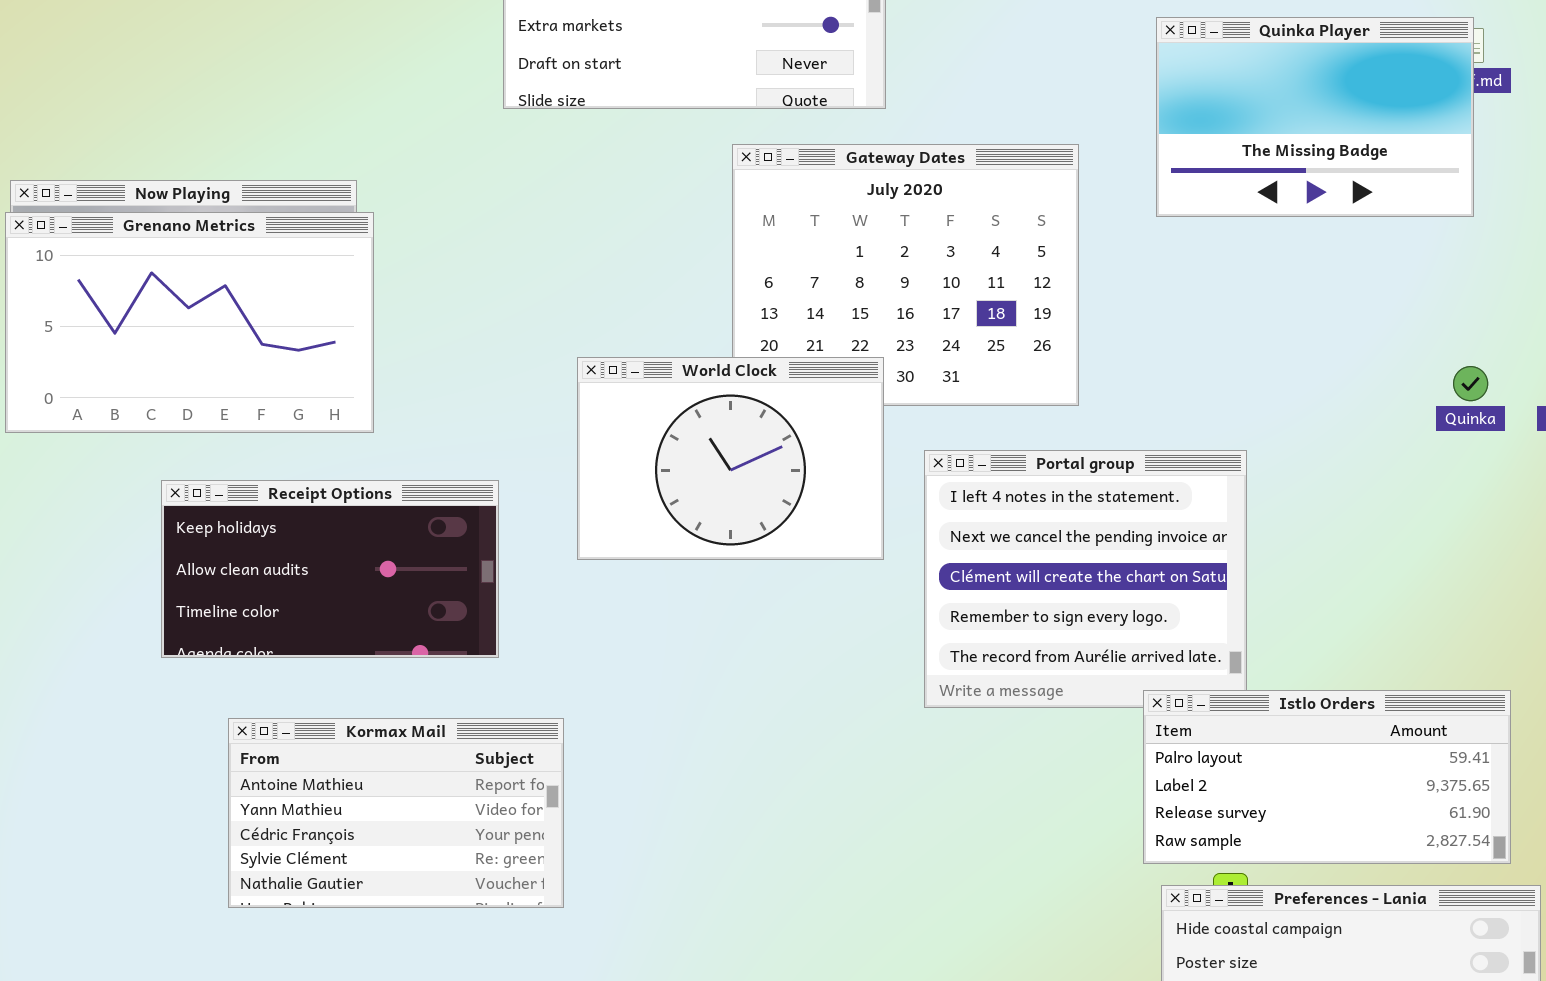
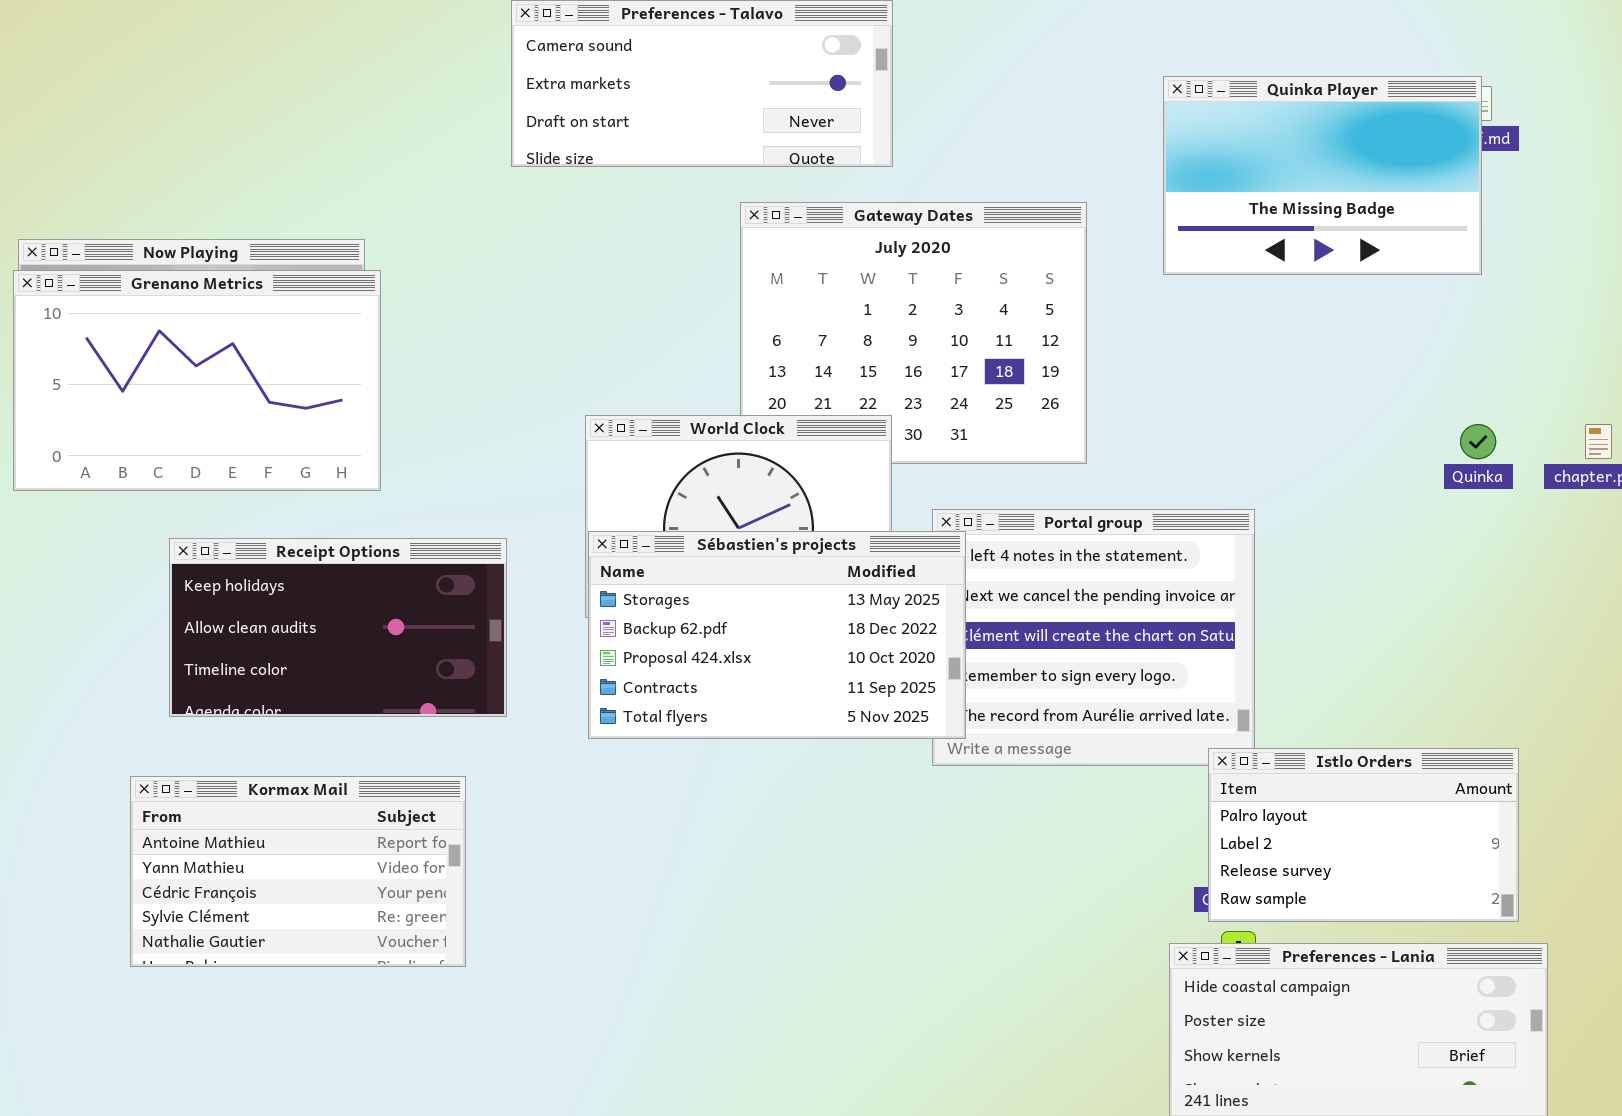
Sébastien's projects: none -> [588,531,966,739], opened
Istlo Orders: [1143,690,1511,864] -> [1208,748,1519,922], resized
Kormax Mail: [228,718,564,908] -> [130,776,466,967], moved

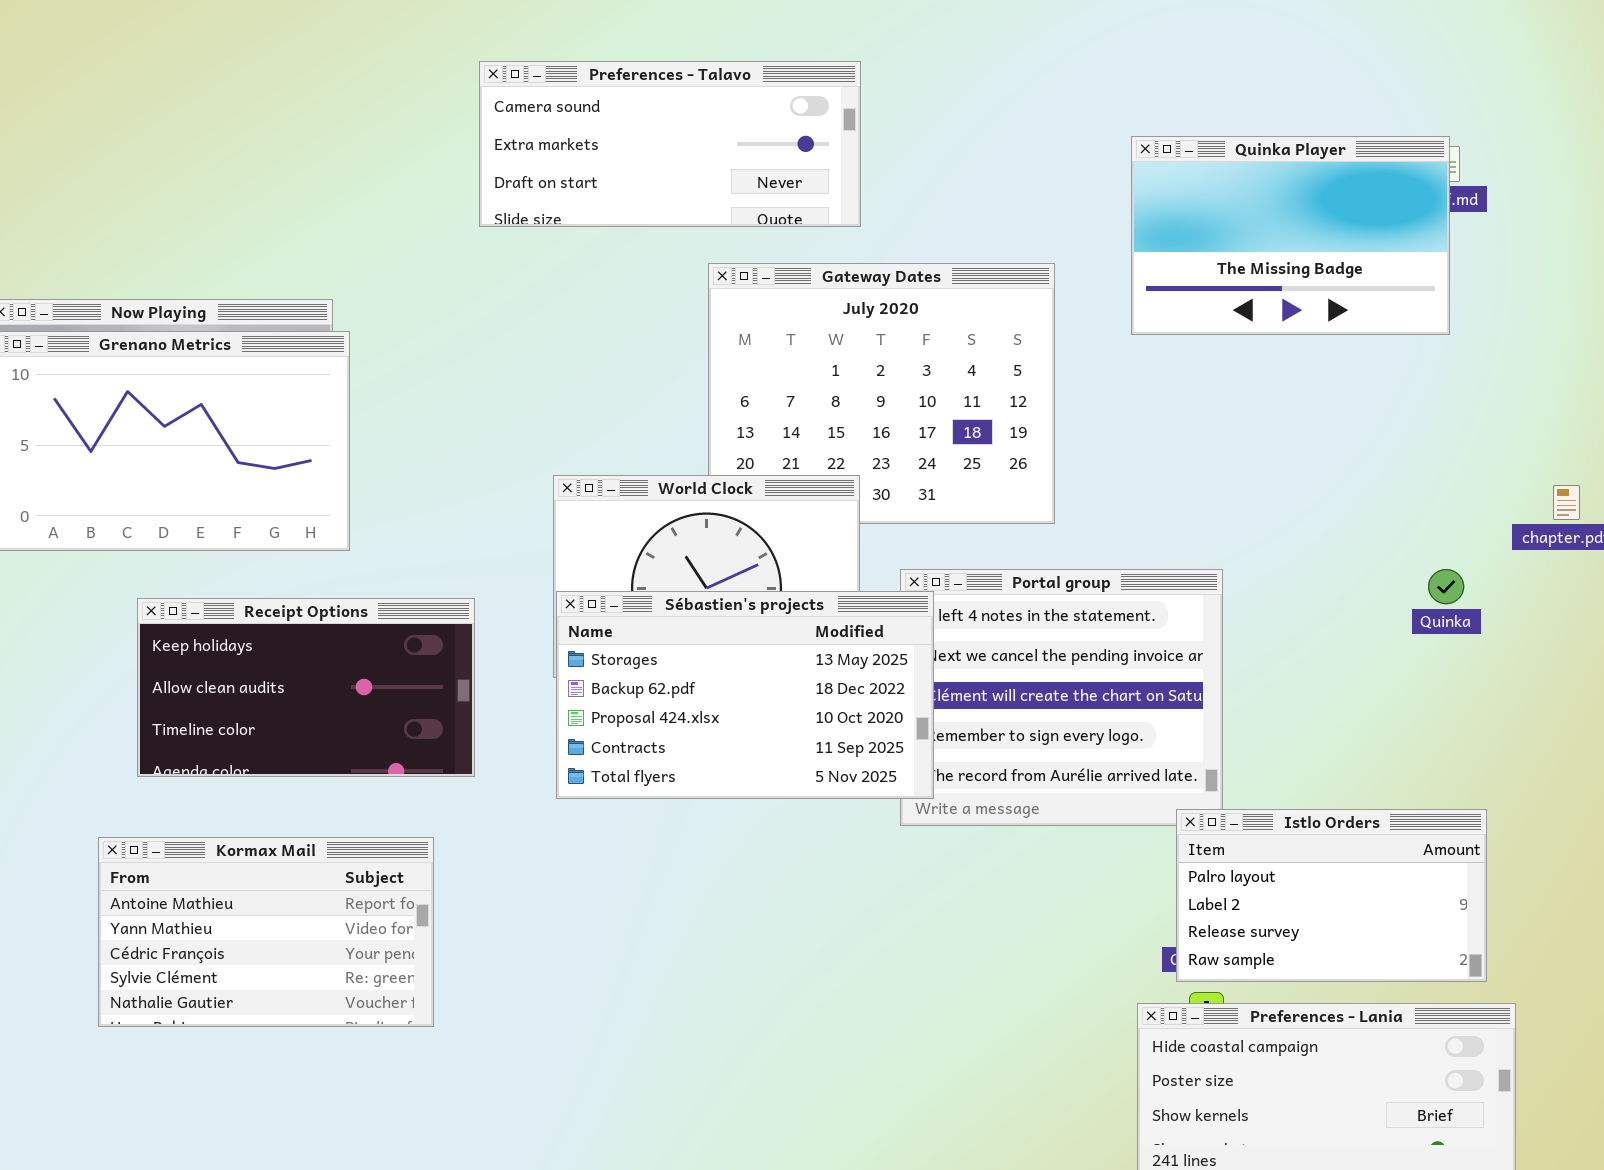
Quinka: [1460,424,1496,459] -> [1428,569,1464,604], moved

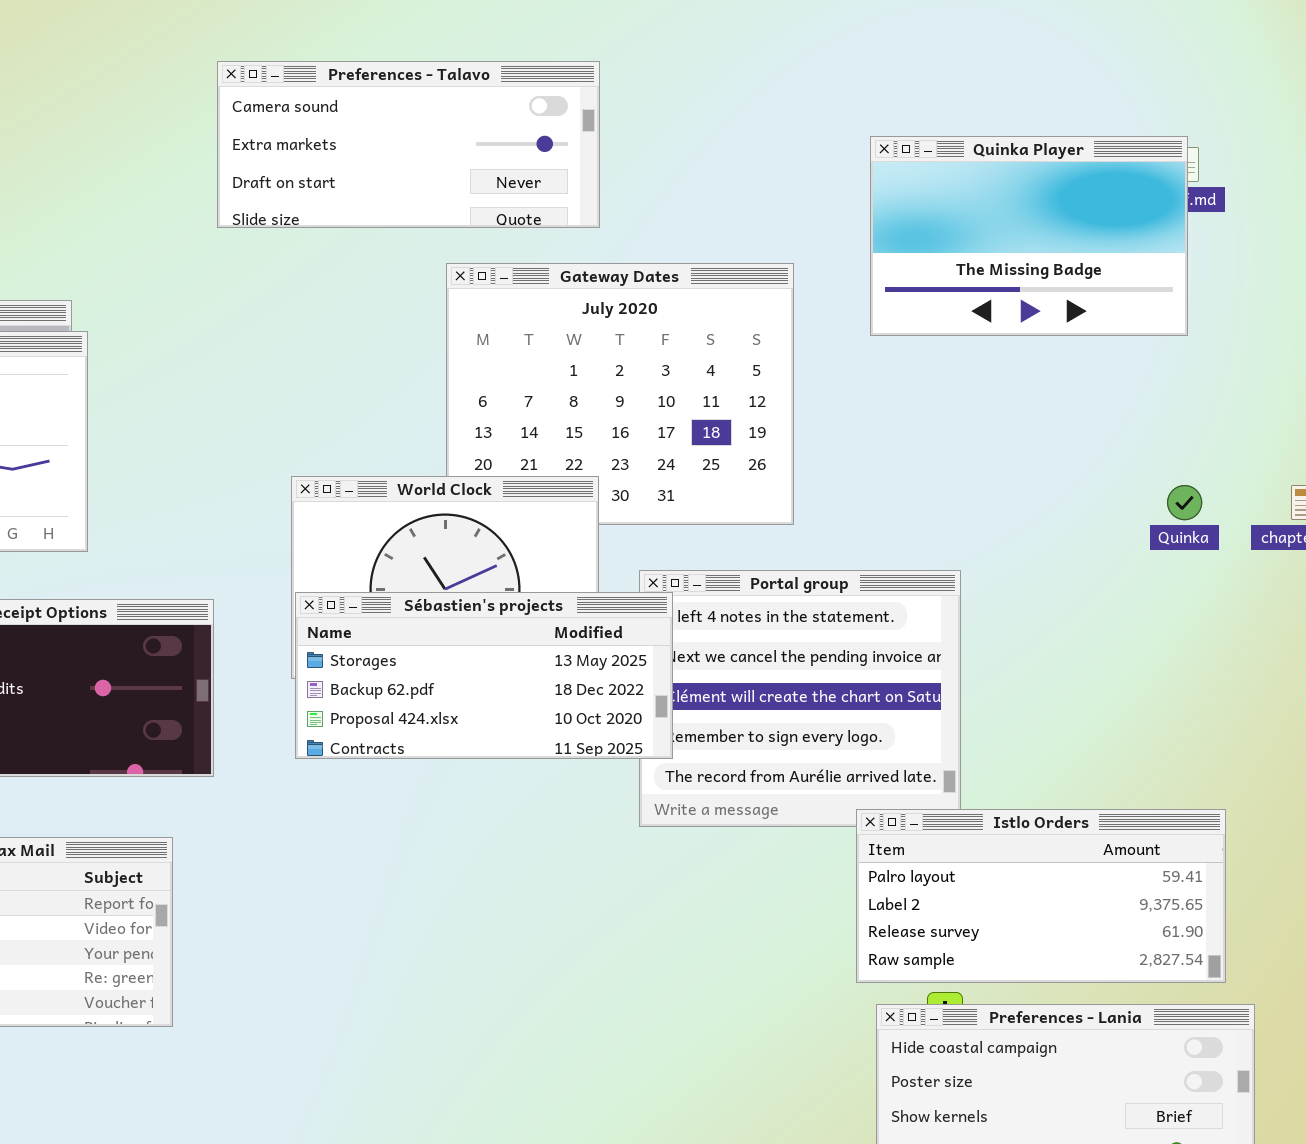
Quinka: [1428,569,1464,604] -> [1167,485,1202,520], moved
Sébastien's projects: [556,591,934,799] -> [295,592,673,759], resized
Istlo Orders: [1176,809,1487,982] -> [856,809,1226,983], resized

